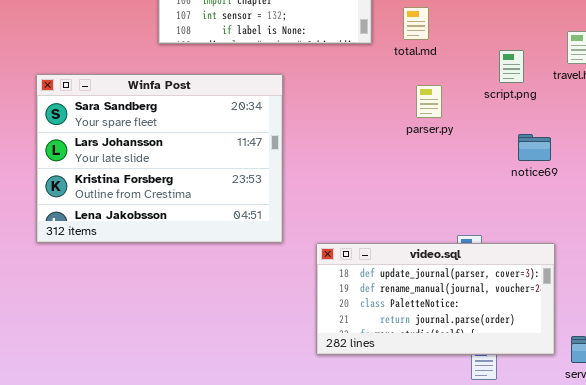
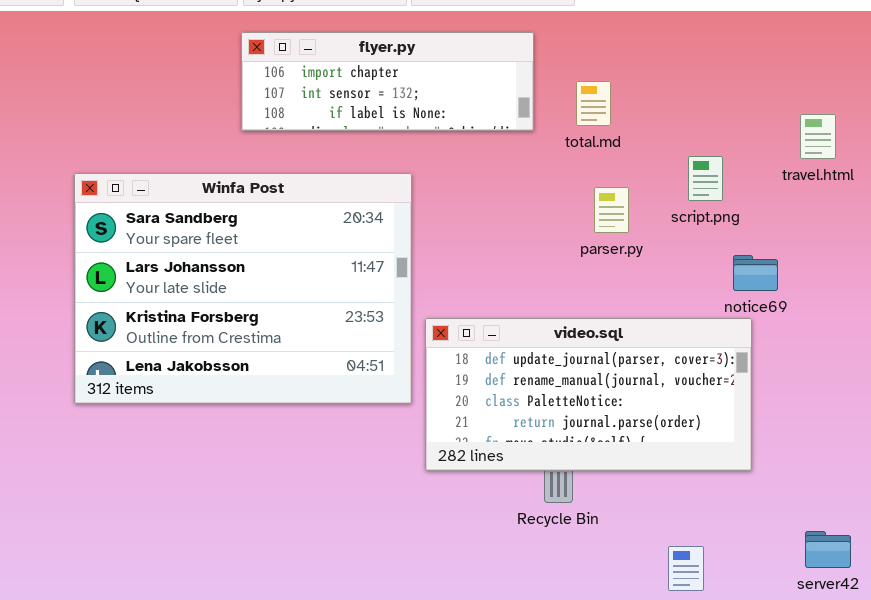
script.png: [499,50,524,83] -> [688,156,723,201], moved
video.sql: [316,243,555,355] -> [425,318,752,471], moved

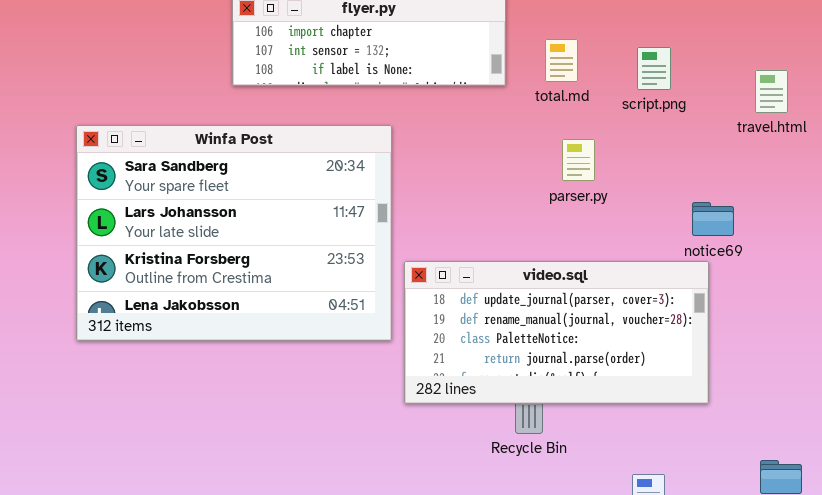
script.png: [688,156,723,201] -> [637,47,671,90], moved

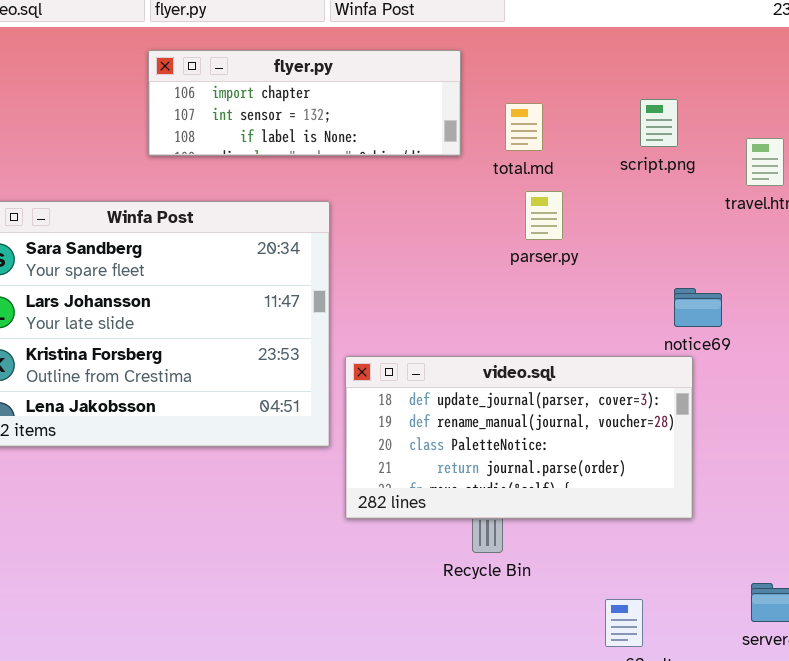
script.png: [637,47,671,90] -> [640,99,678,147], moved
parser.py: [562,139,595,181] -> [525,191,563,240], moved

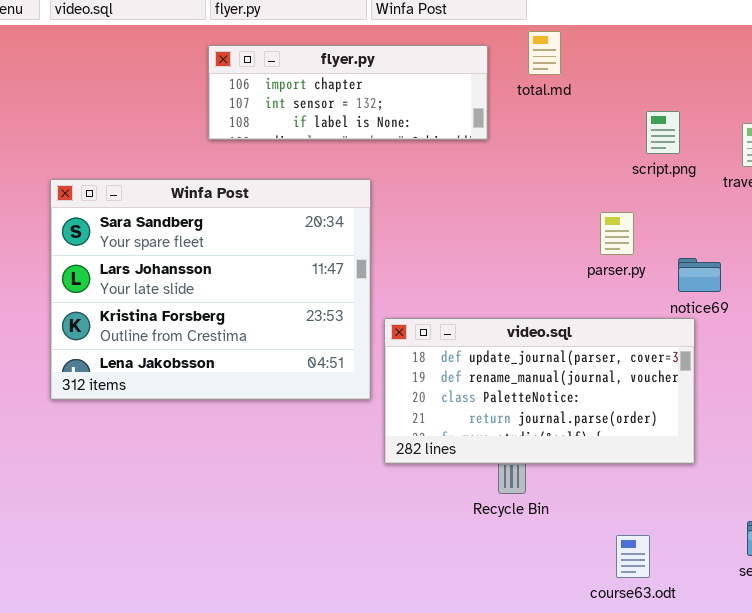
script.png: [640,99,678,147] -> [646,111,680,154], moved
total.md: [505,103,543,151] -> [528,31,561,75], moved
parser.py: [525,191,563,240] -> [600,212,634,255], moved

